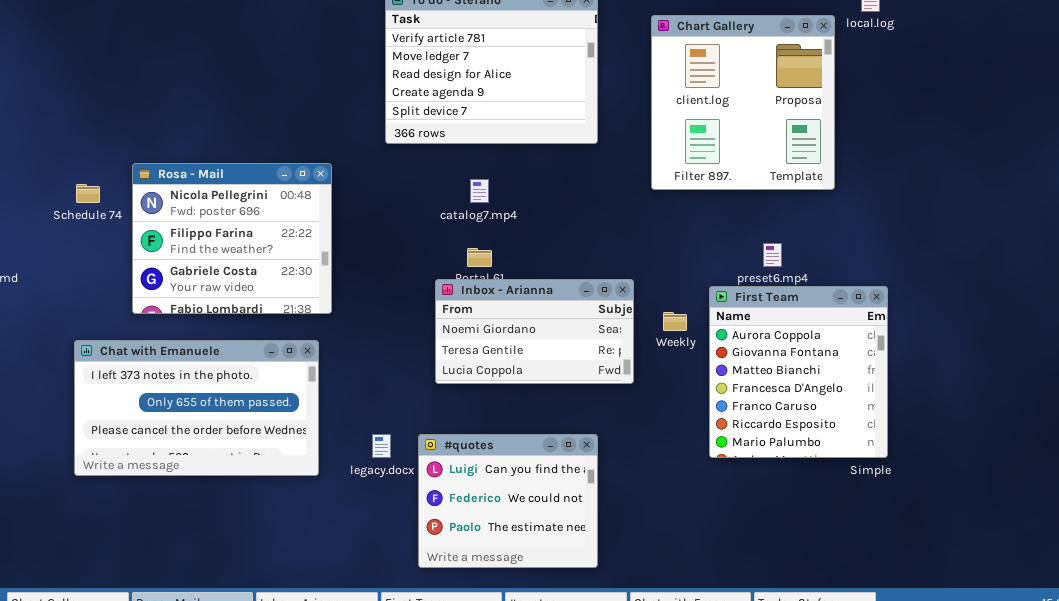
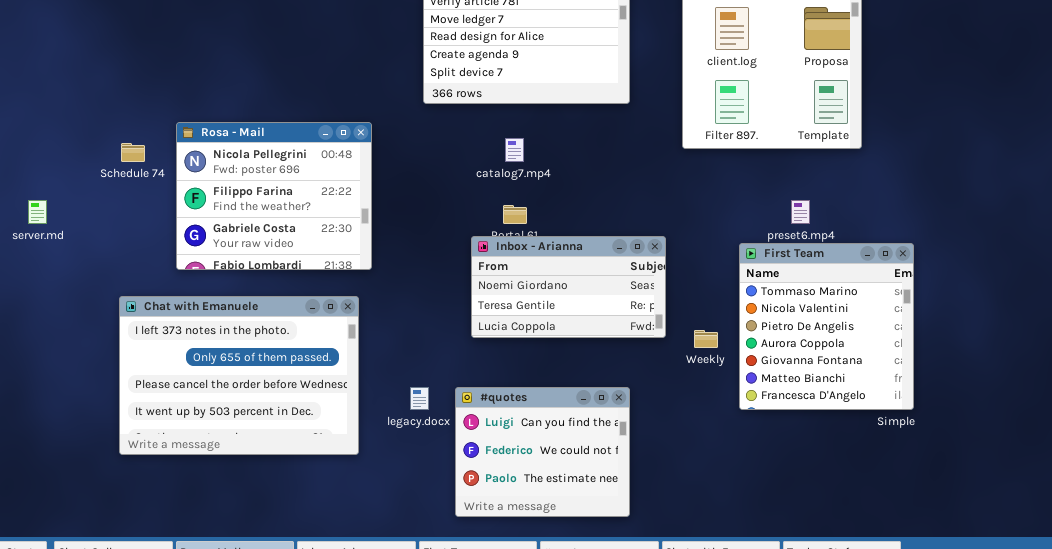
First Team: [709,286,888,458] -> [739,243,914,410], scrolled up 3 rows
Weekly: [663,312,687,331] -> [694,330,718,348], moved
Chat with Emanuele: [74,340,319,476] -> [119,296,359,455], resized

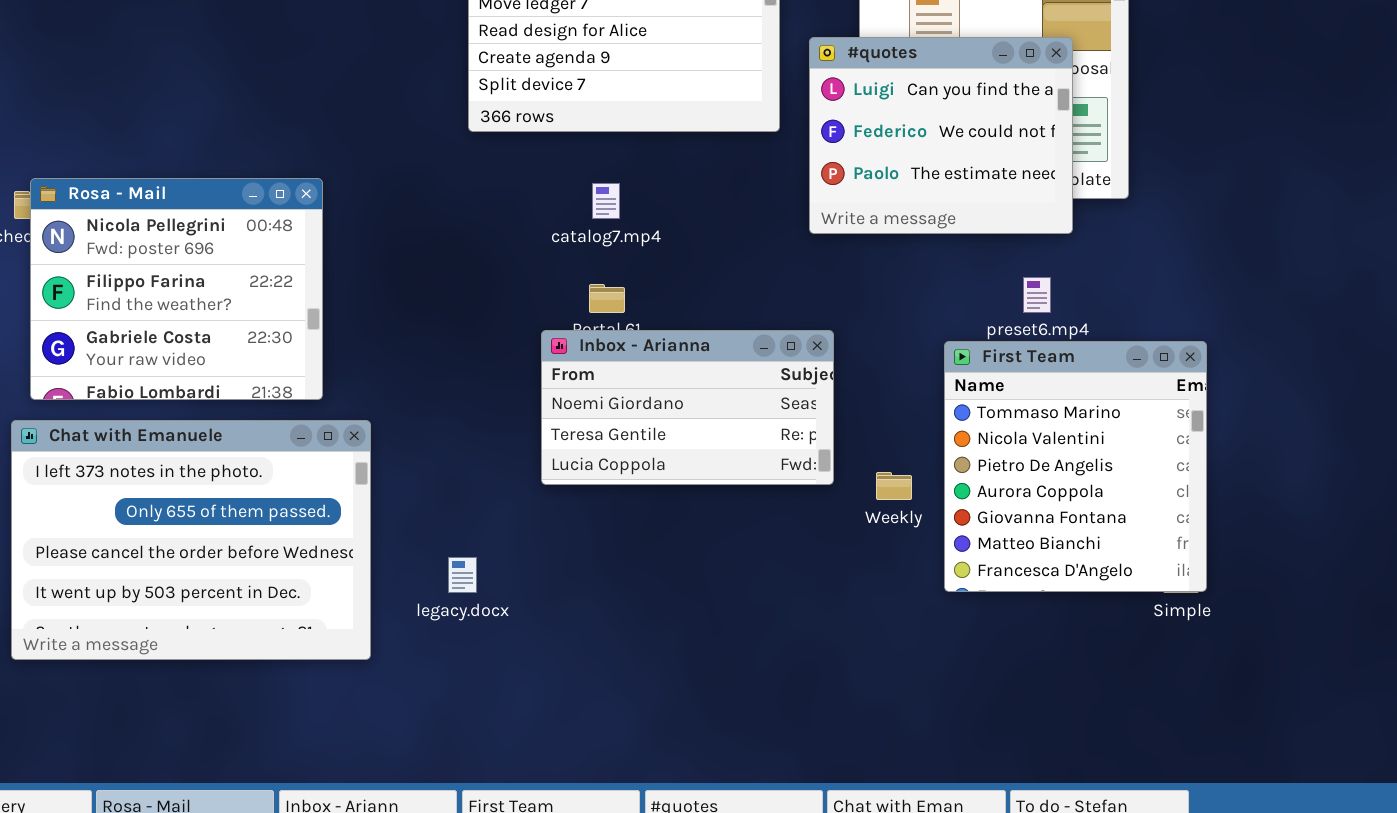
Rosa - Mail: [176,122,372,270] -> [30,178,323,400], moved
#quotes: [455,387,630,517] -> [809,37,1073,234], moved

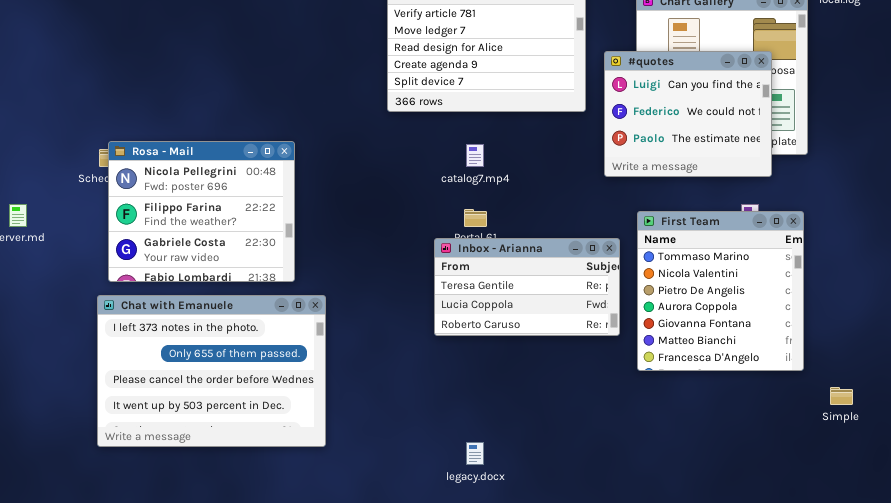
Inbox - Arianna: [541,330,834,485] -> [434,238,620,336], scrolled down 1 row
First Team: [944,341,1207,592] -> [637,211,804,371], moved
legacy.docx: [448,557,477,593] -> [466,442,484,465], moved

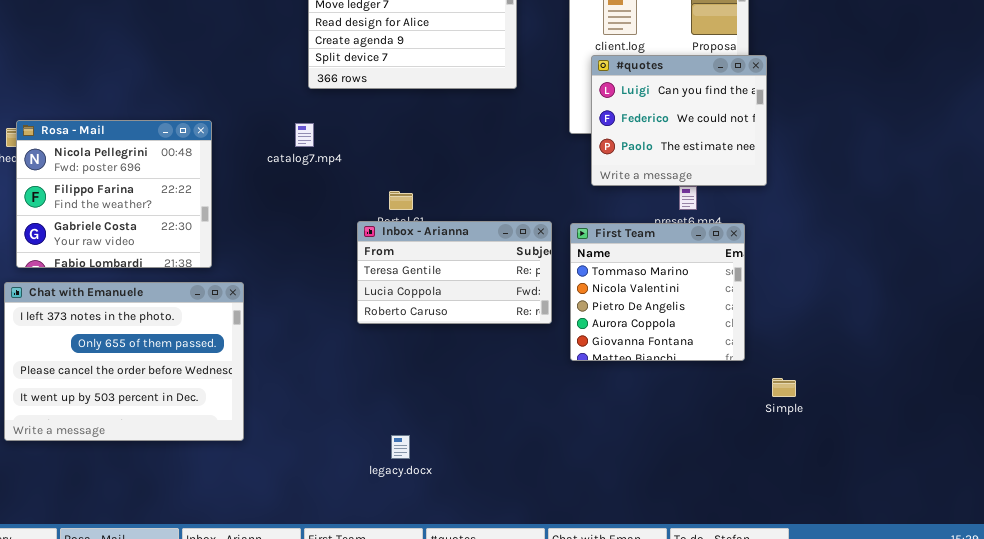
#quotes: [604,51,772,177] -> [591,55,767,186], moved
catalog7.mp4: [466,144,484,167] -> [295,123,314,147], moved
First Team: [637,211,804,371] -> [570,223,745,361], resized

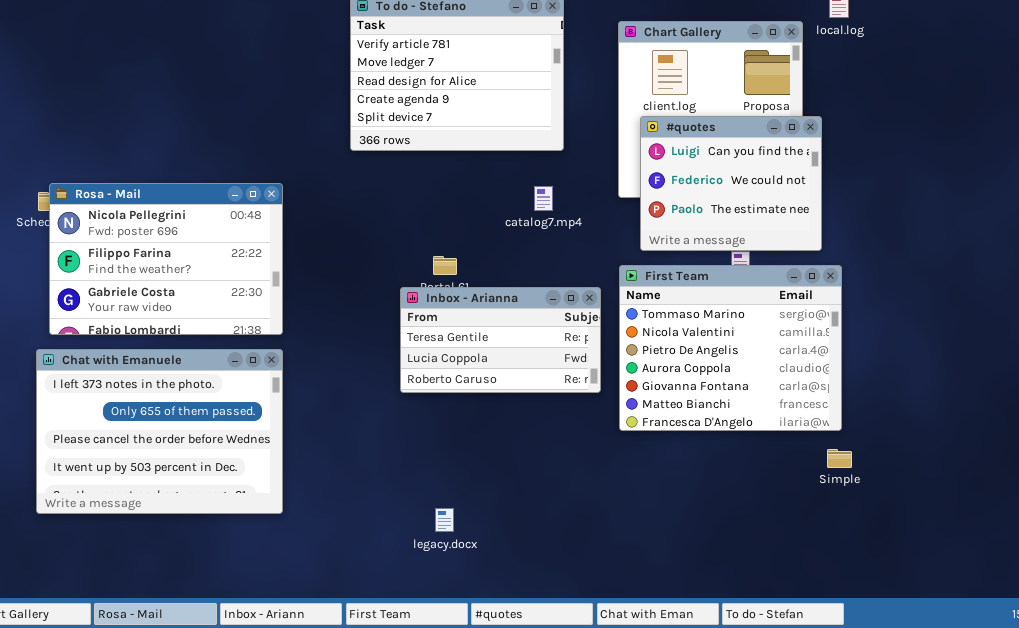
Rosa - Mail: [16,120,212,268] -> [49,183,283,335], resized
catalog7.mp4: [295,123,314,147] -> [534,186,553,211], moved
First Team: [570,223,745,361] -> [619,265,842,431], resized

